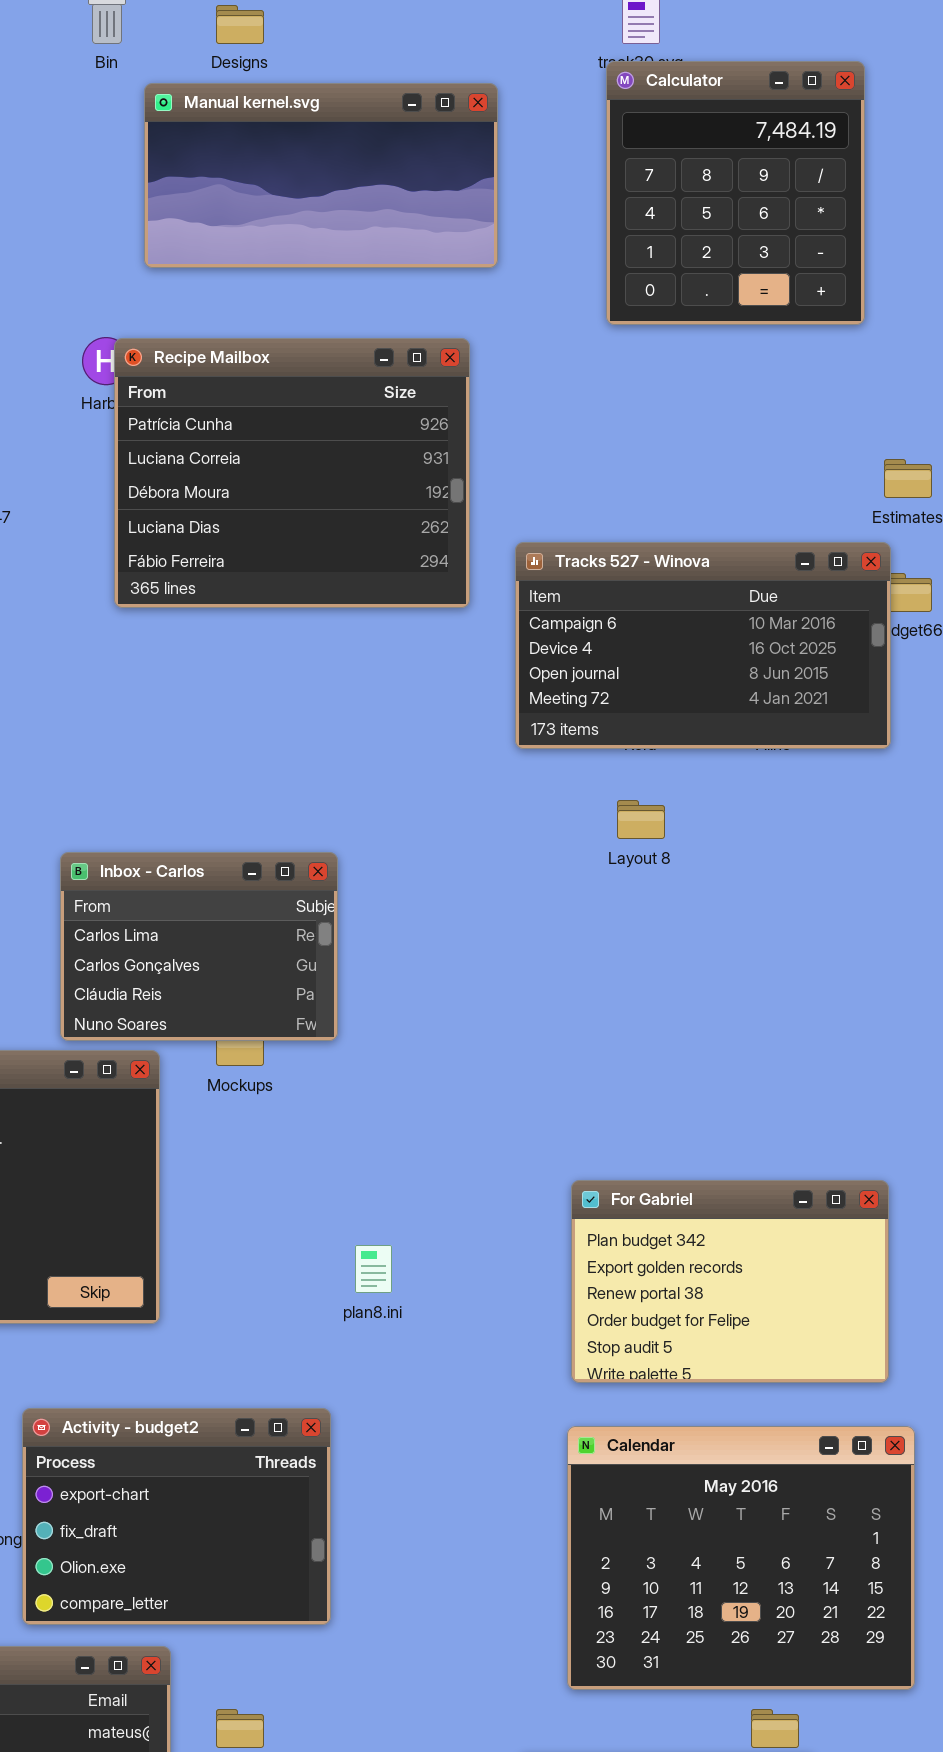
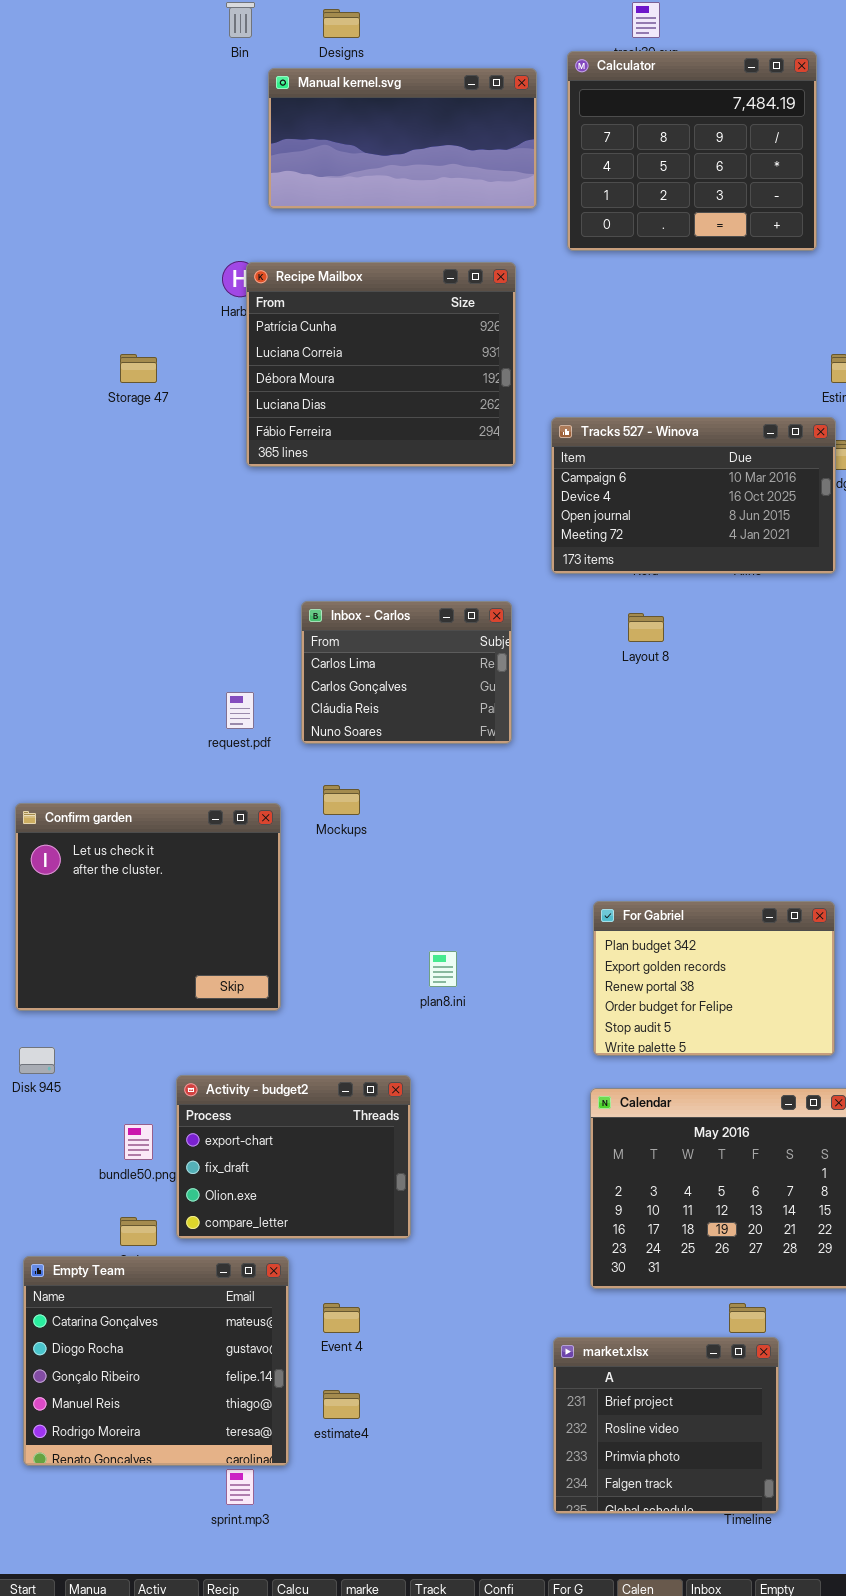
Calculator: [606,61,865,325] -> [567,51,817,251], resized
Inbox - Carlos: [60,852,338,1041] -> [301,601,512,744], moved

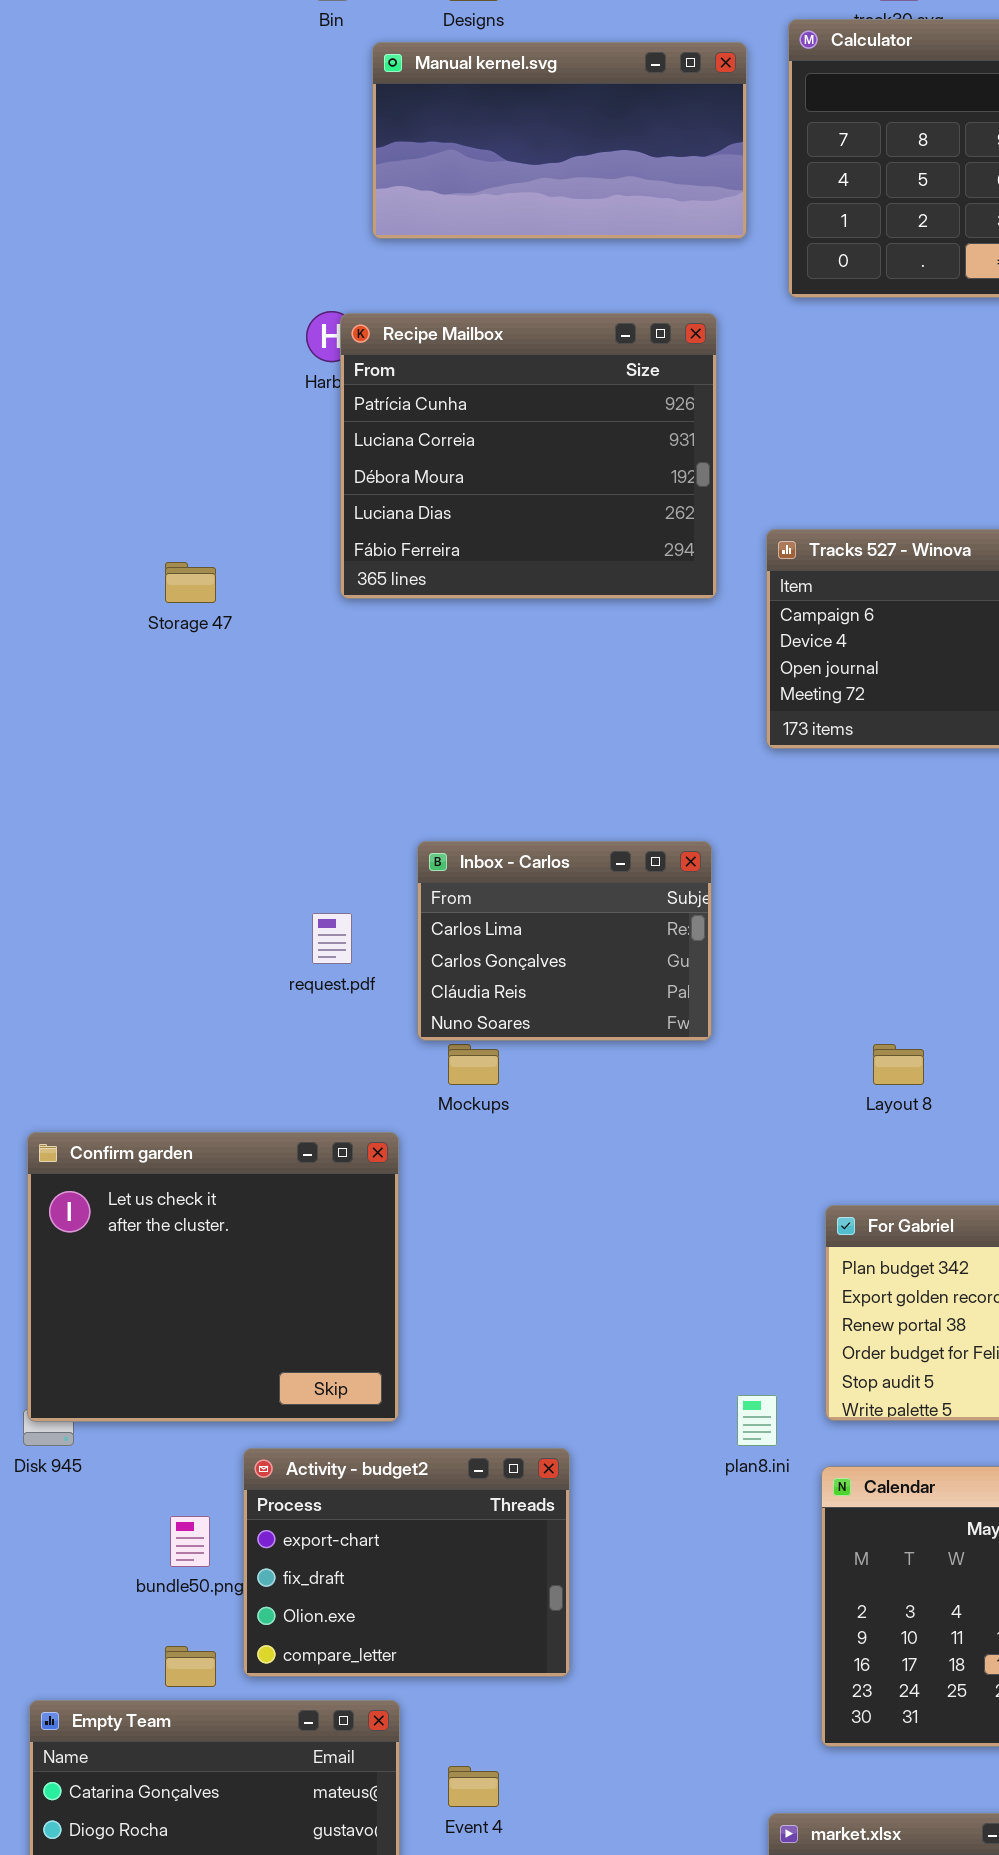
Storage 47: [120,354,157,383] -> [165,562,216,603], moved
Inbox - Carlos: [301,601,512,744] -> [417,841,712,1041], moved
Layout 8: [628,613,664,642] -> [873,1044,924,1085], moved
Confirm garden: [15,803,281,1011] -> [27,1132,399,1422], moved
plan8.ini: [429,951,457,987] -> [737,1395,777,1446], moved

